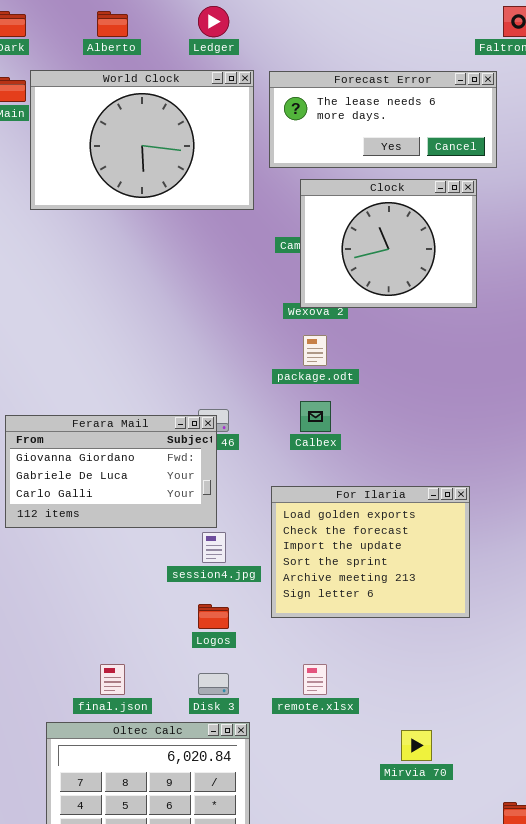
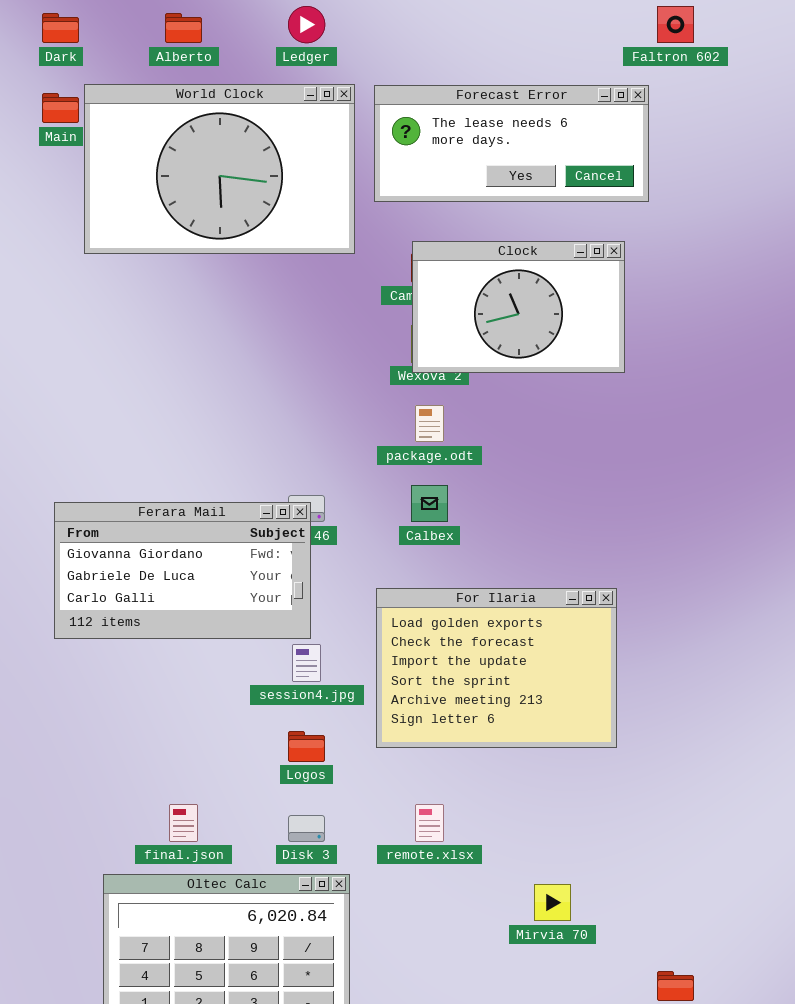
Clock: [300,179,477,308] -> [412,241,625,373], resized

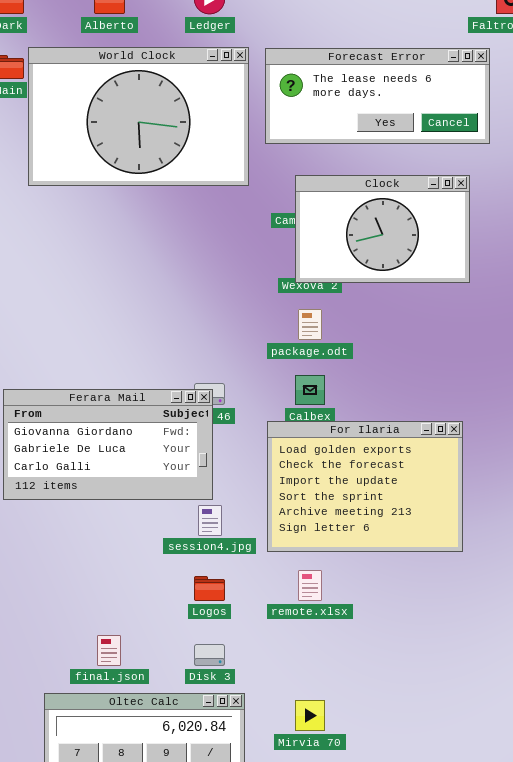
For Ilaria: [376,588,617,748] -> [267,421,463,552], moved
remote.xlsx: [415,804,444,842] -> [298,570,322,601], moved
Mirvia 70: [534,884,571,921] -> [295,700,325,731], moved

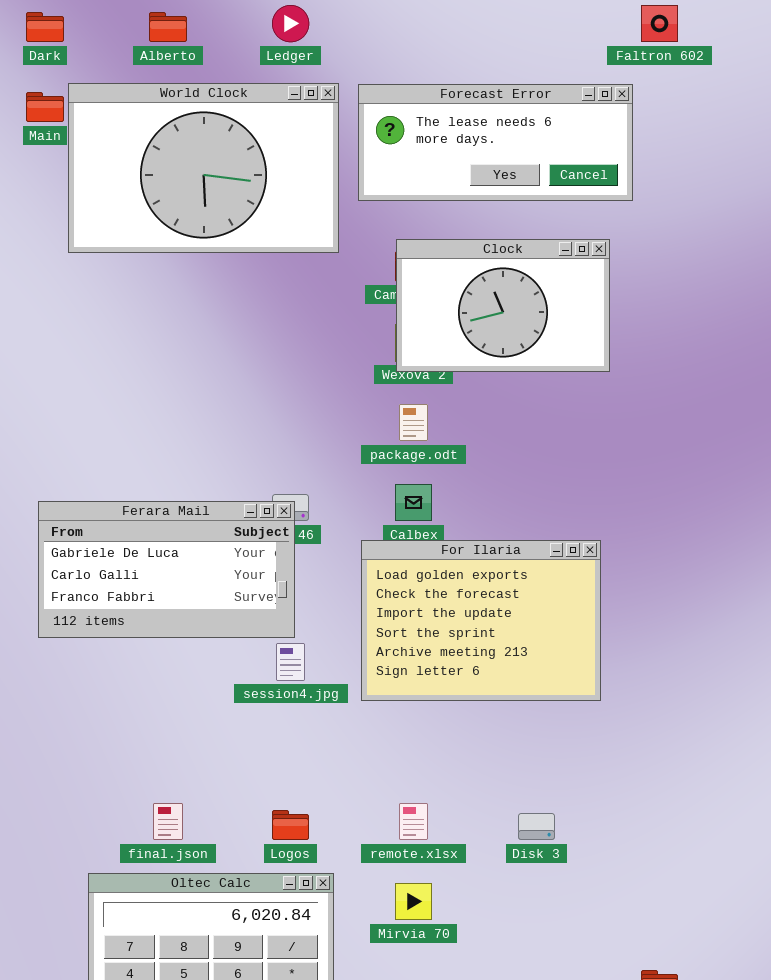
Ferara Mail: [3,389,213,500] -> [38,501,295,638], scrolled down 1 row
remote.xlsx: [298,570,322,601] -> [399,803,428,840], moved
Logos: [194,576,225,601] -> [272,810,309,840], moved
Disk 3: [194,644,225,666] -> [518,813,555,840], moved

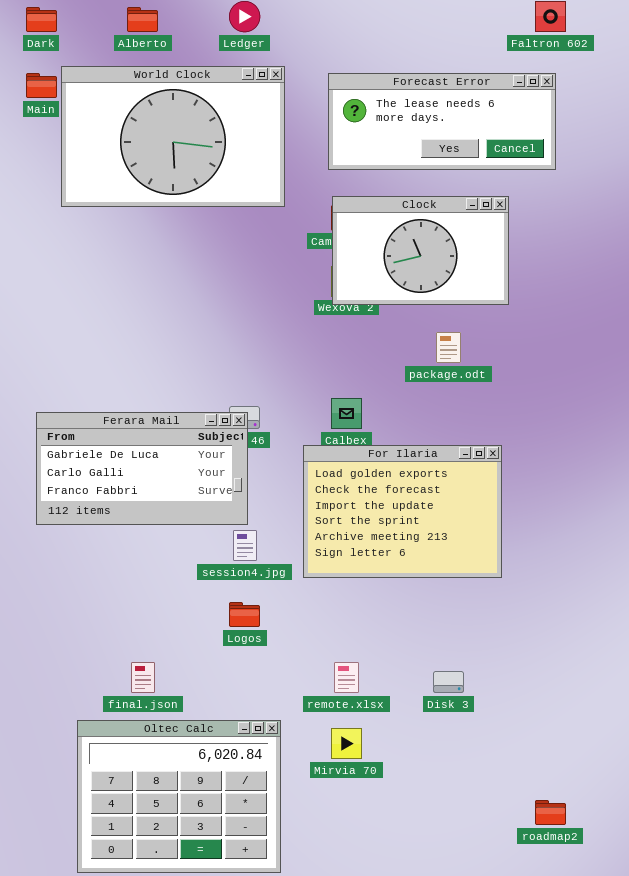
Forecast Error: [358,84,633,201] -> [328,73,556,170], moved
package.odt: [399,404,428,441] -> [436,332,461,363], moved
Logos: [272,810,309,840] -> [229,602,260,627], moved

